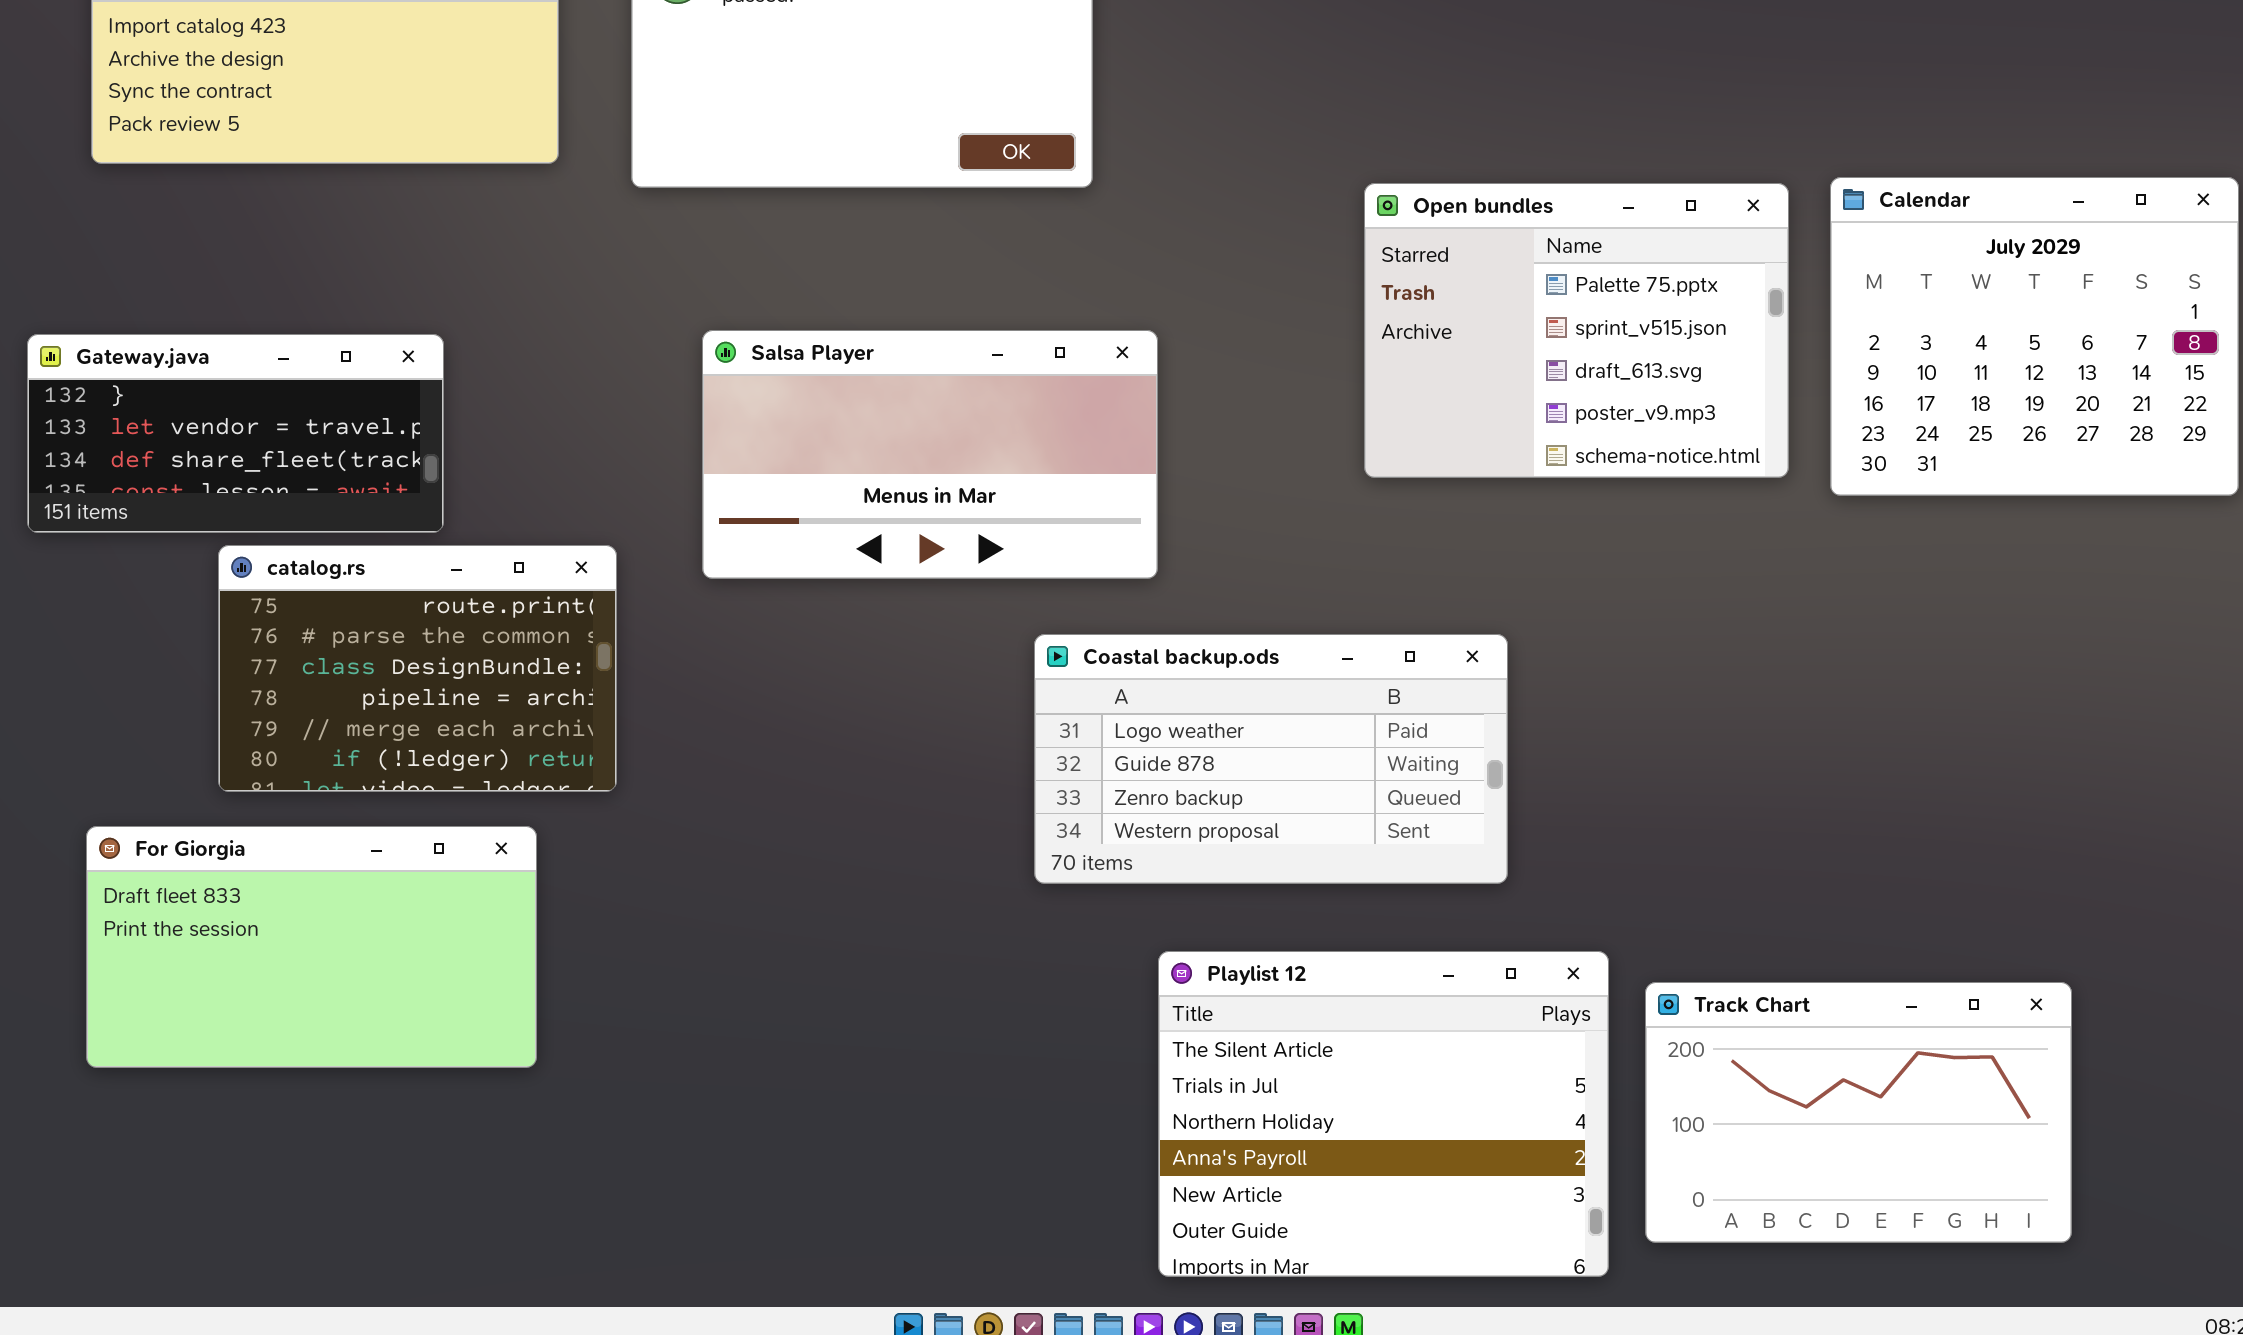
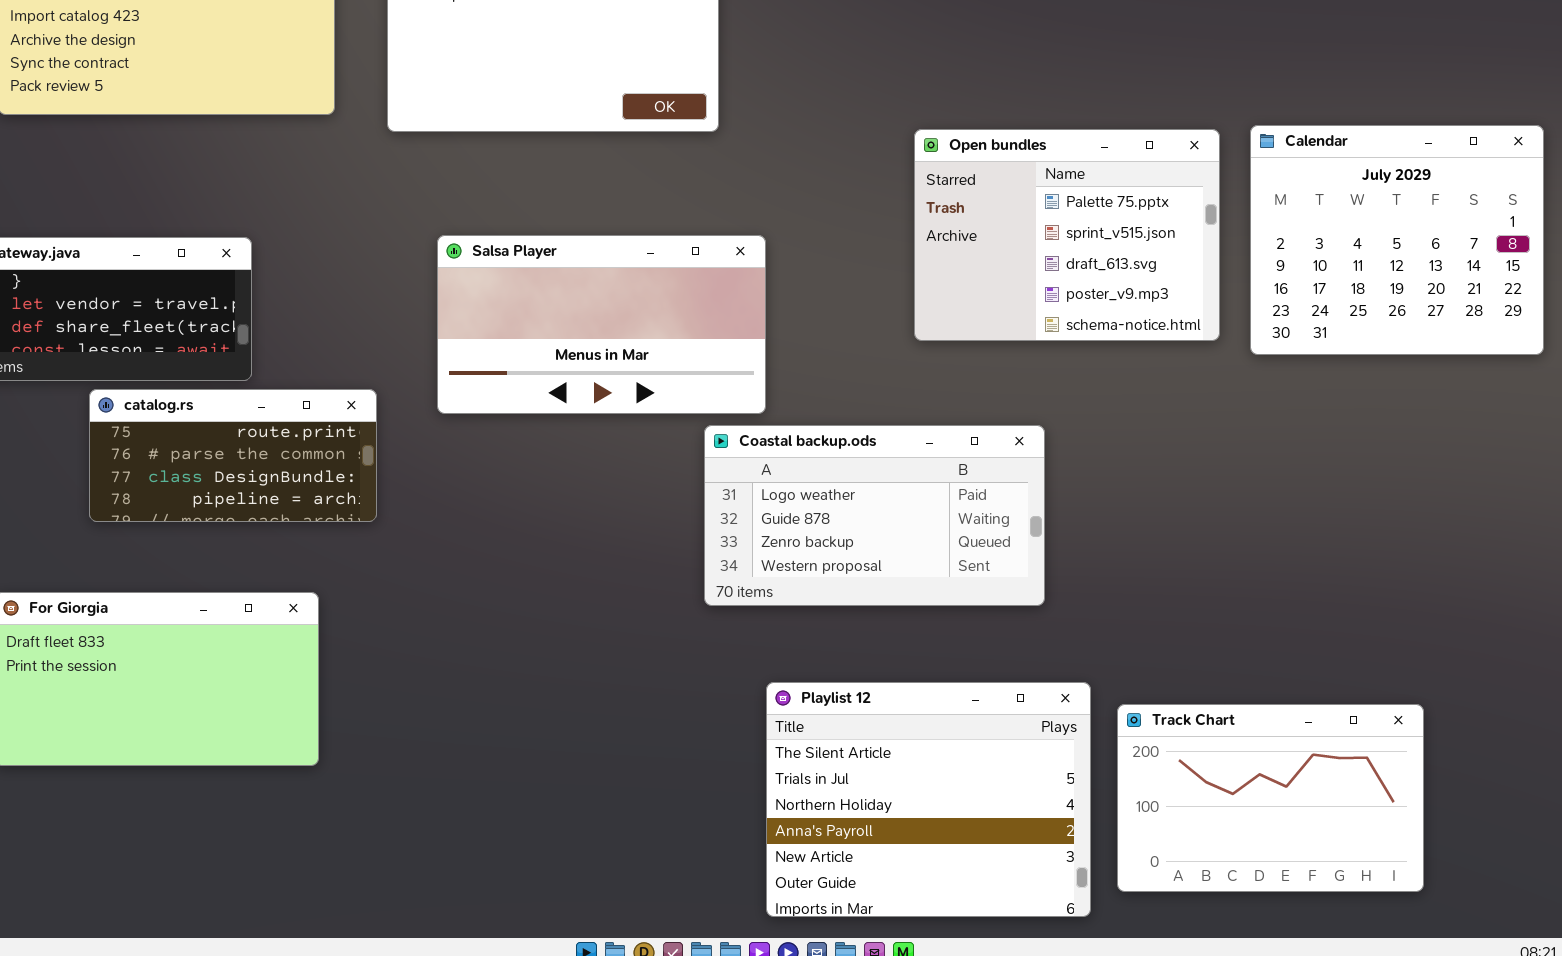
catalog.rs: [218,545,617,792] -> [89,389,377,522], resized
Coastal backup.ods: [1034,634,1508,884] -> [704,425,1045,606], moved

